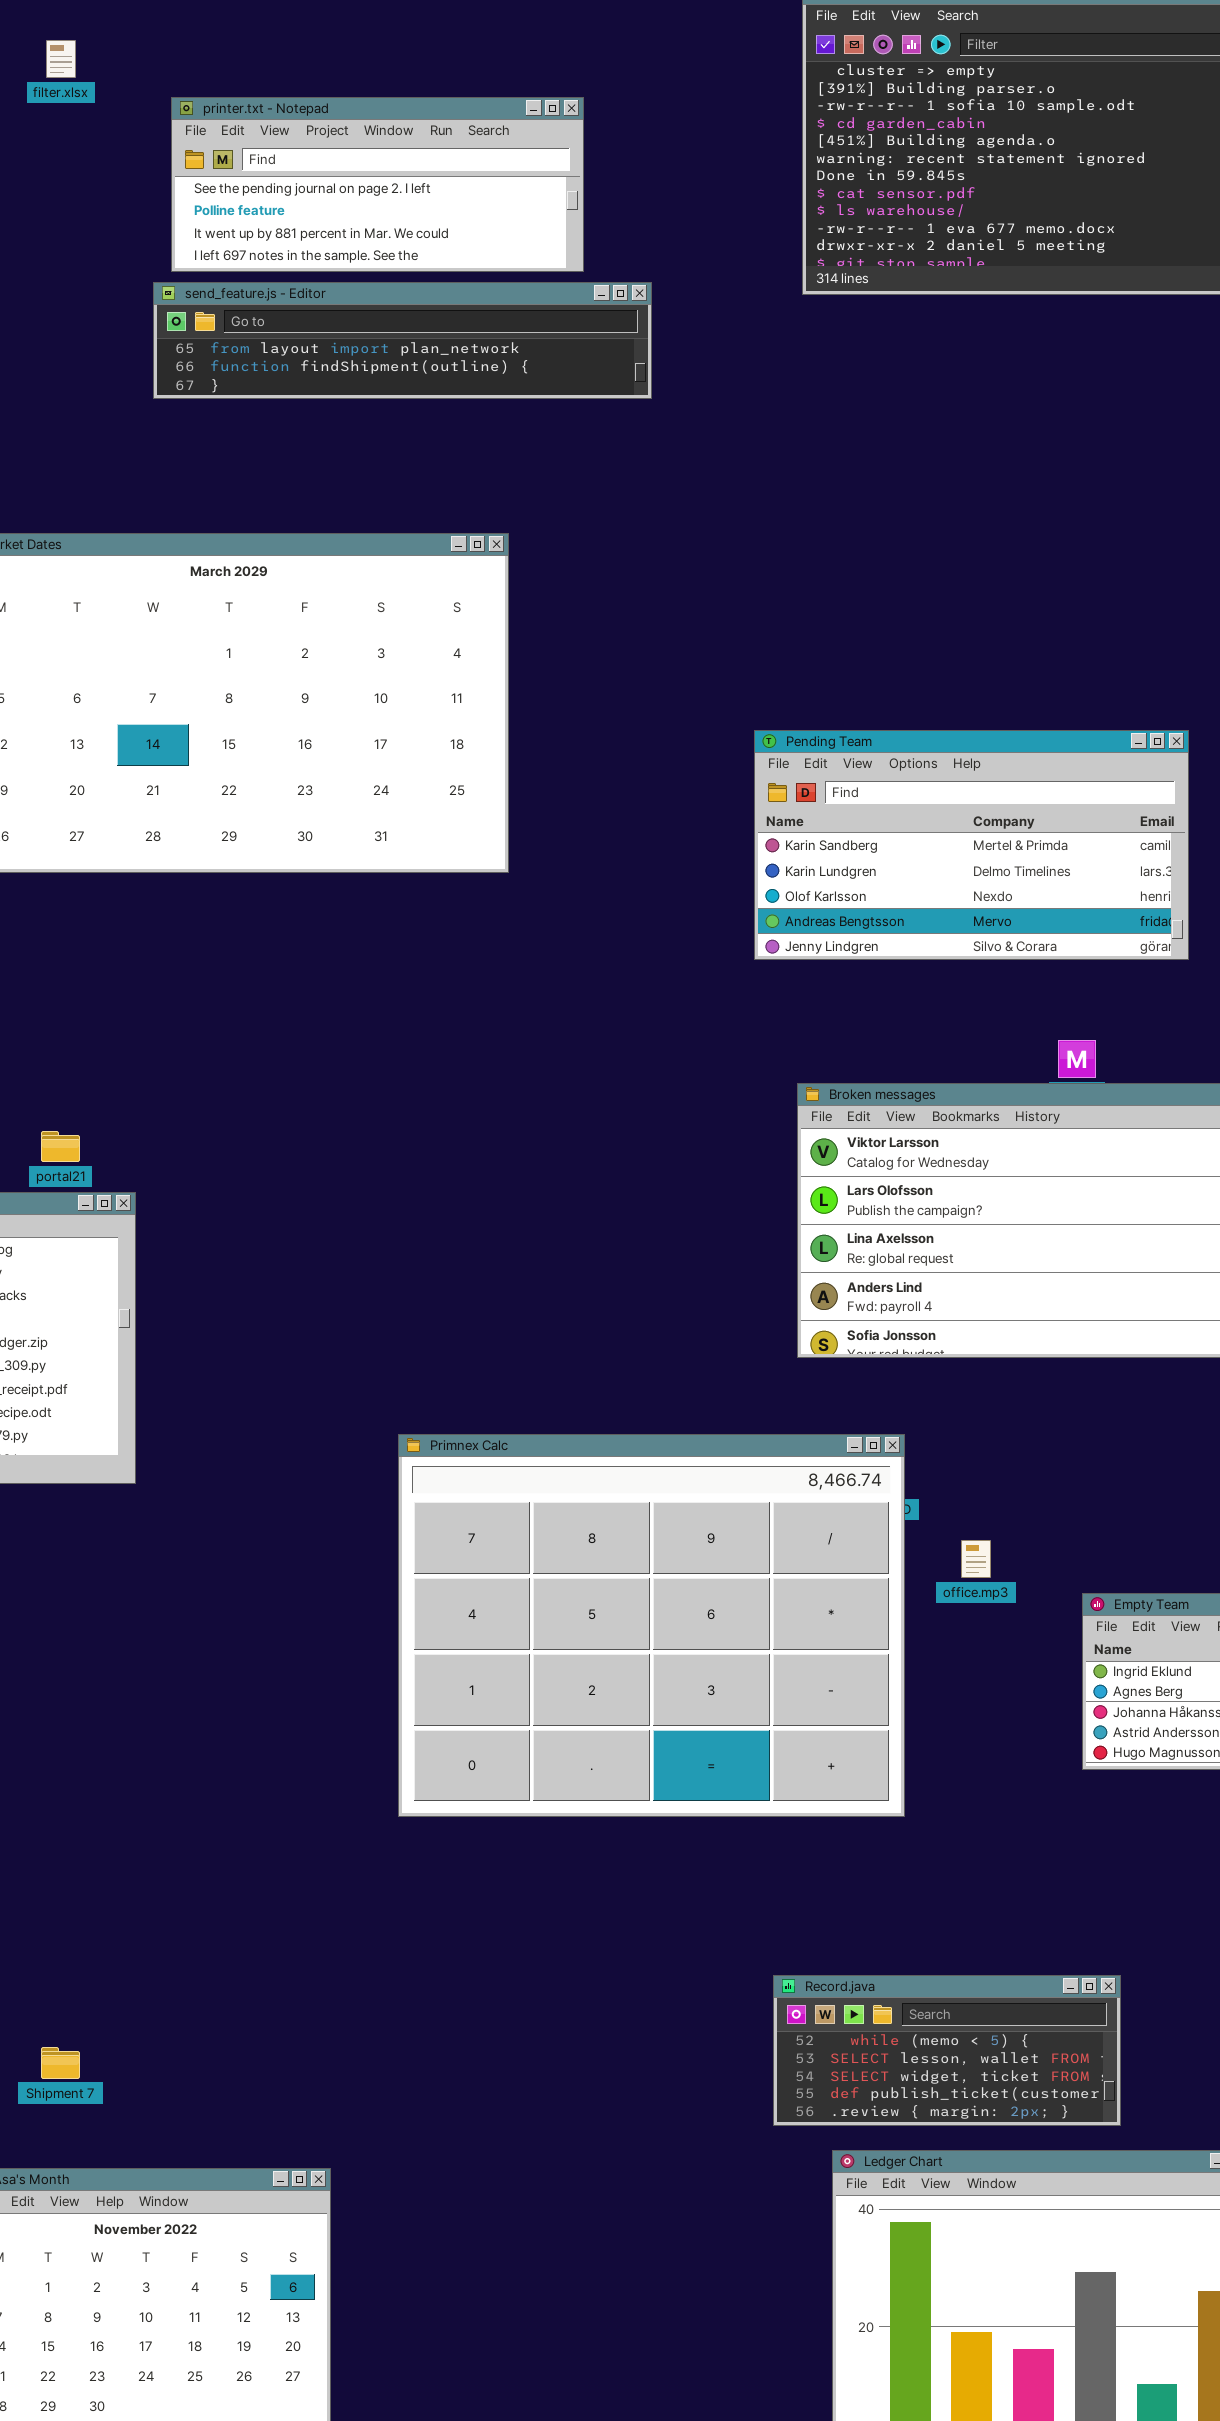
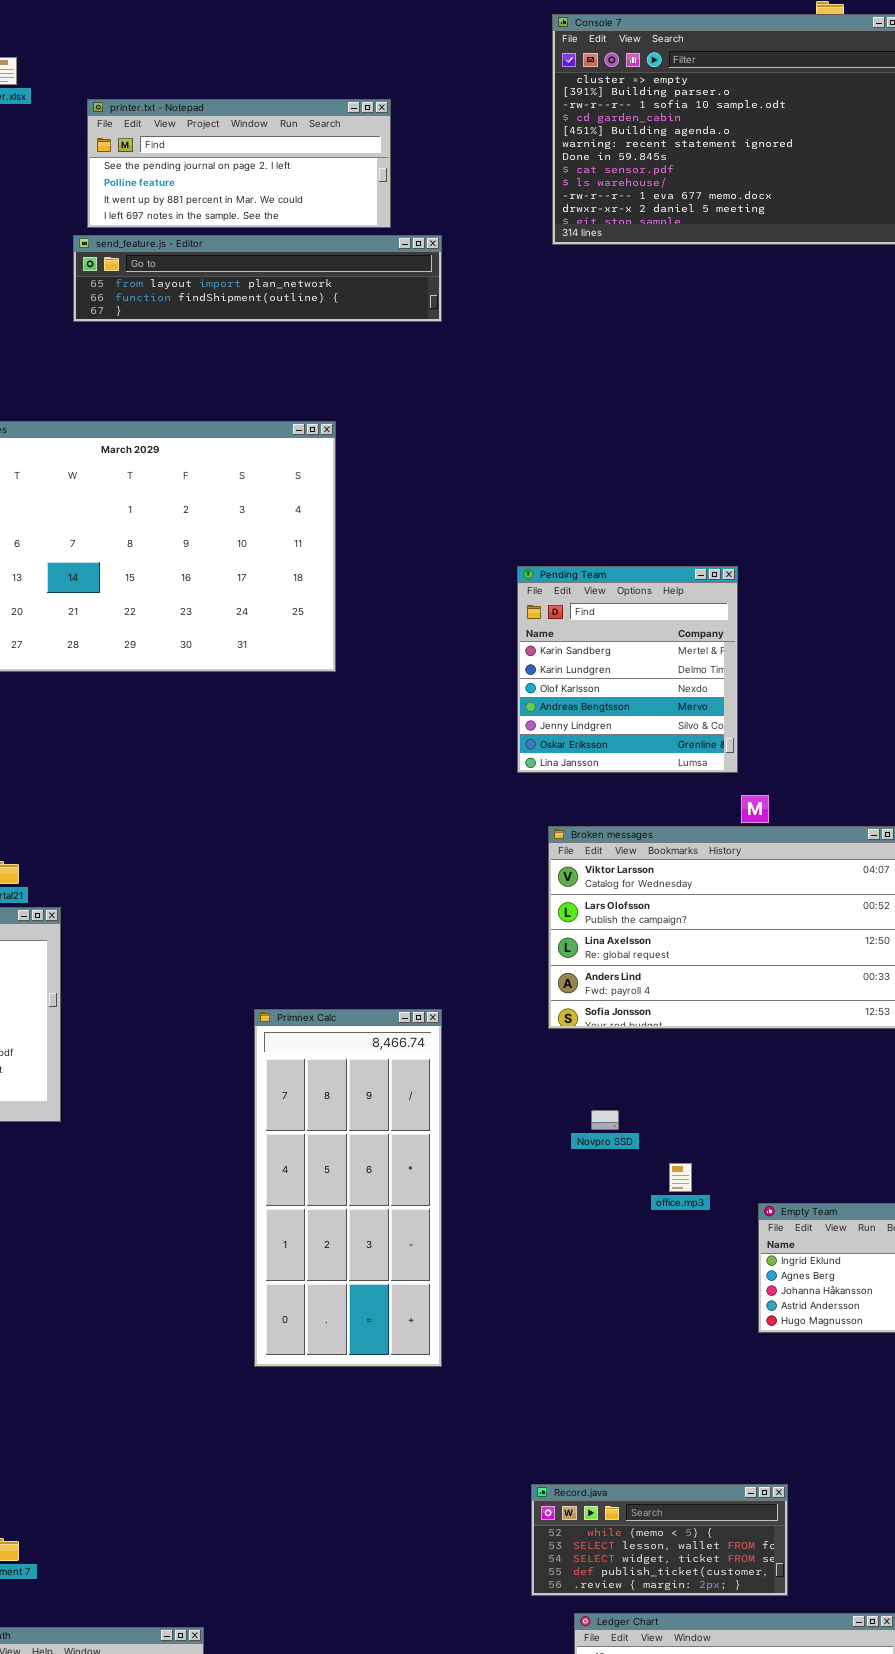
Pending Team: [754,730,1189,960] -> [517,566,738,773], resized
Primnex Calc: [398,1434,905,1817] -> [254,1009,442,1367], resized

